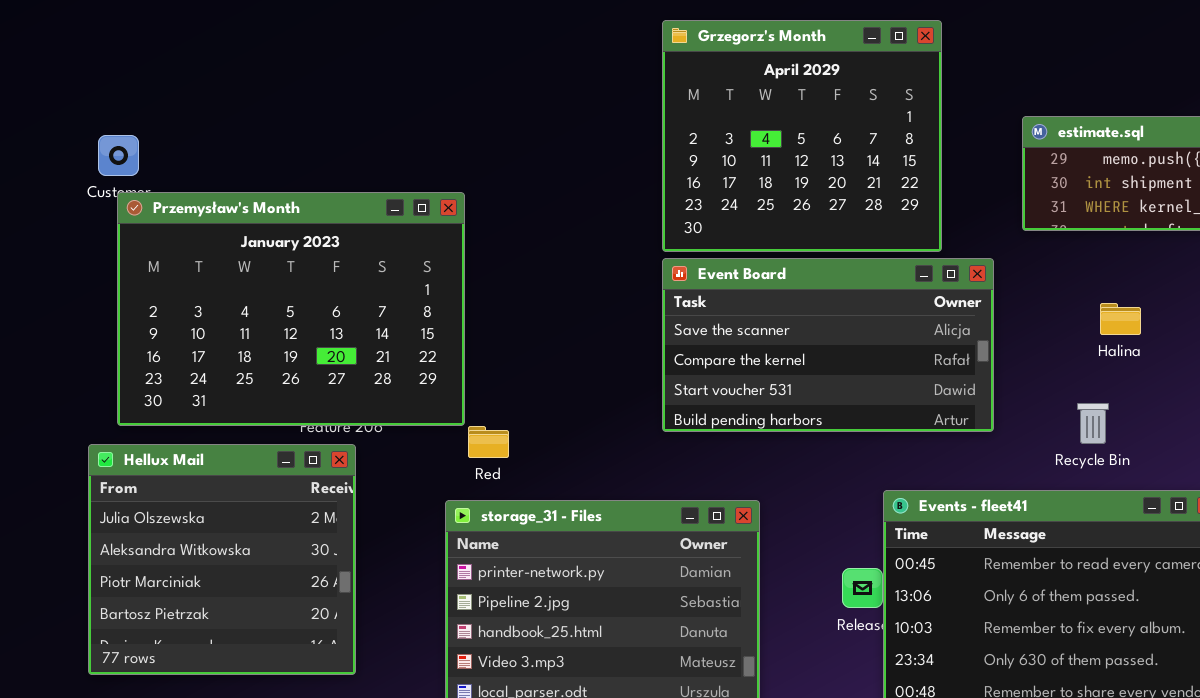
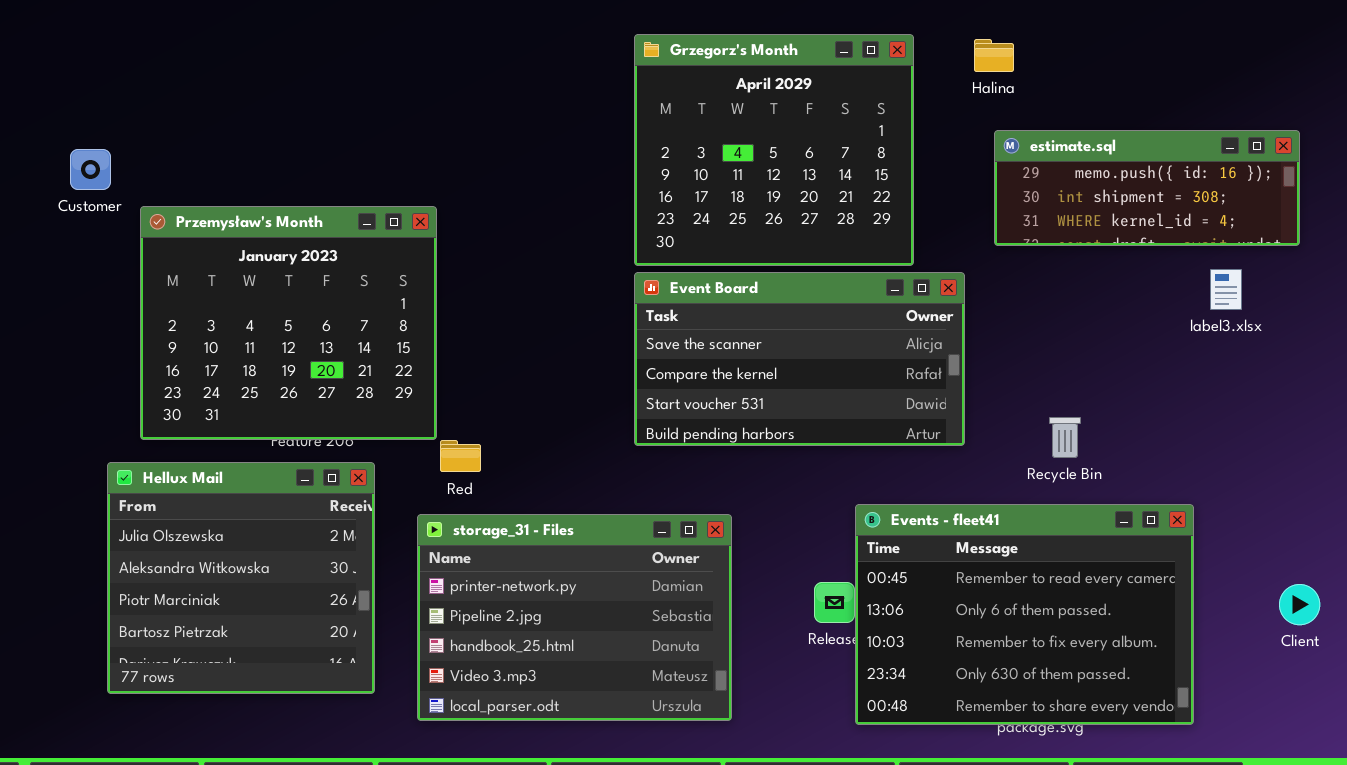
Przemysław's Month: [117,192,465,426] -> [140,206,437,440], resized
Halina: [1100,303,1141,335] -> [974,39,1014,72], moved
Hellux Mail: [88,444,356,675] -> [107,462,375,694], moved

